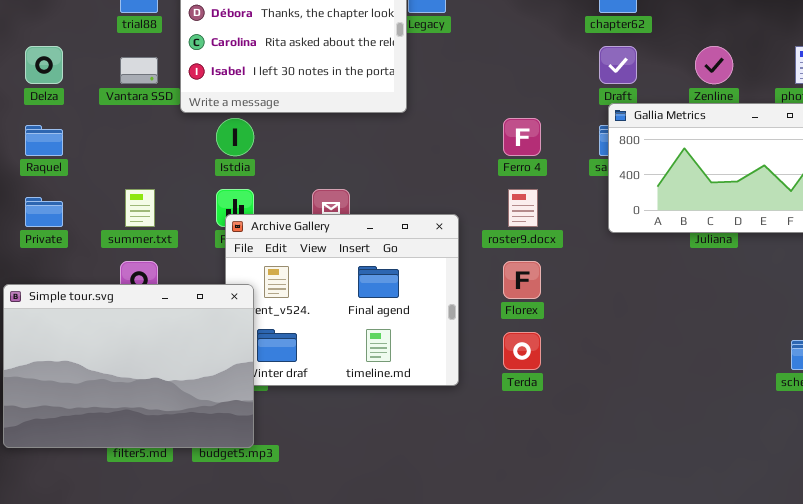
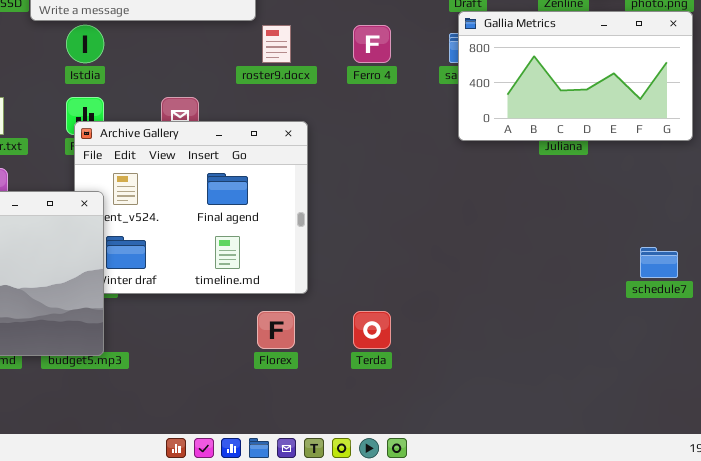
roster9.docx: [508,189,538,227] -> [262,25,291,63], moved
Florex: [503,261,541,299] -> [257,311,295,349], moved
Terda: [503,332,541,370] -> [353,311,391,349], moved

